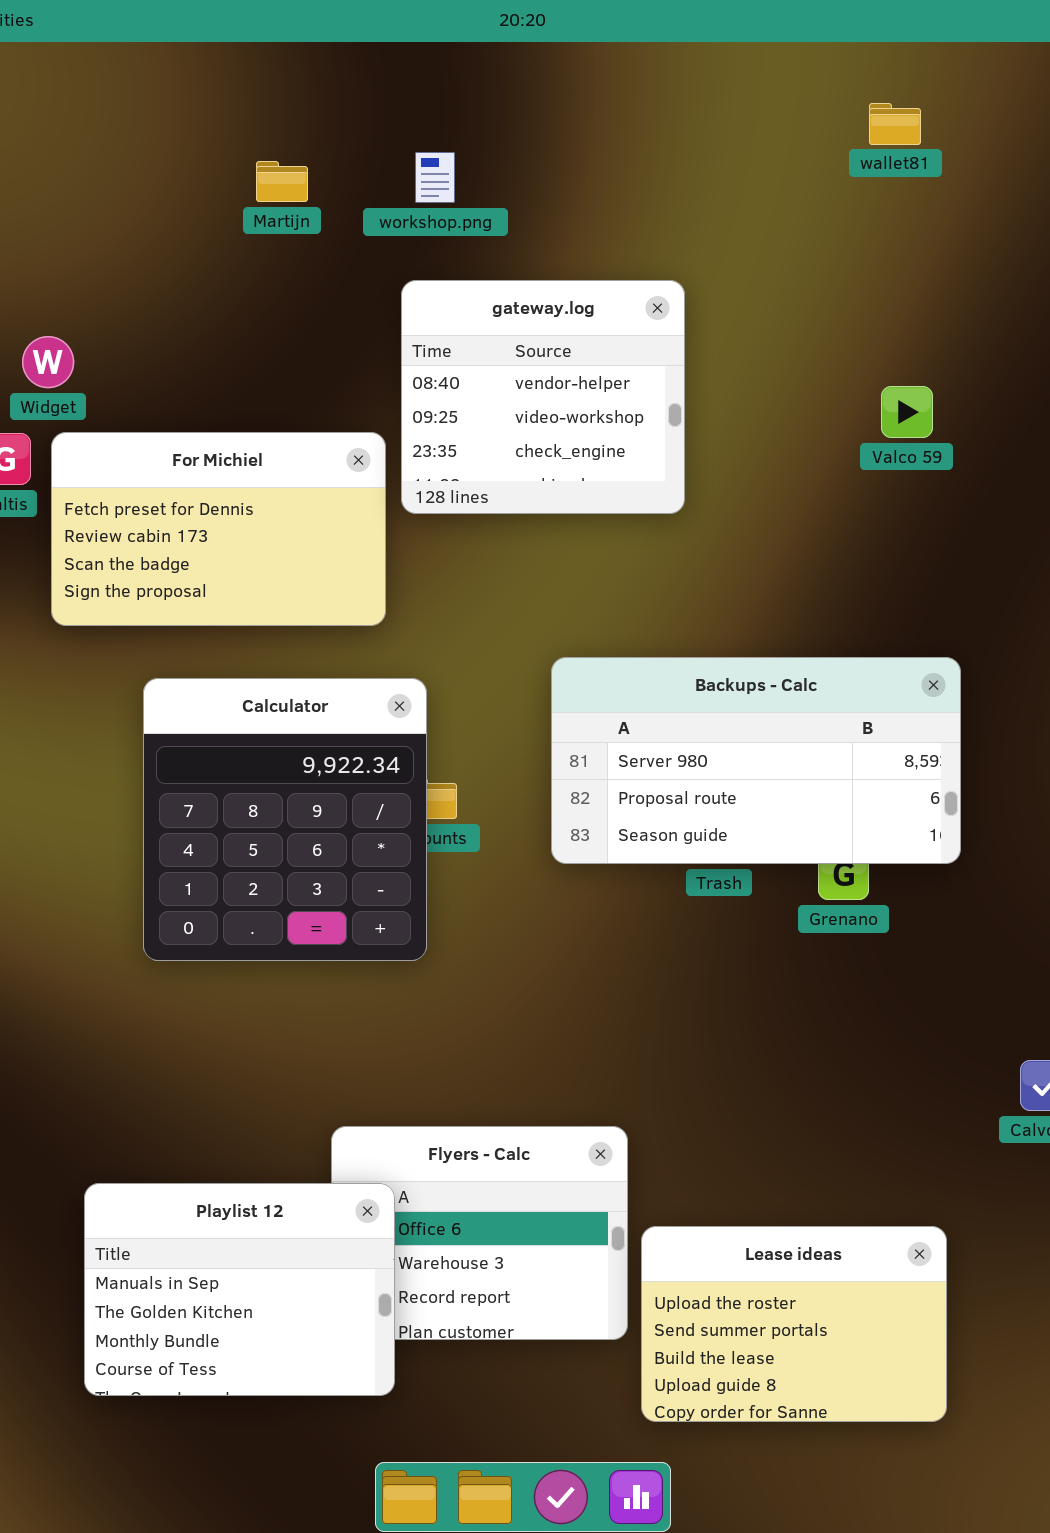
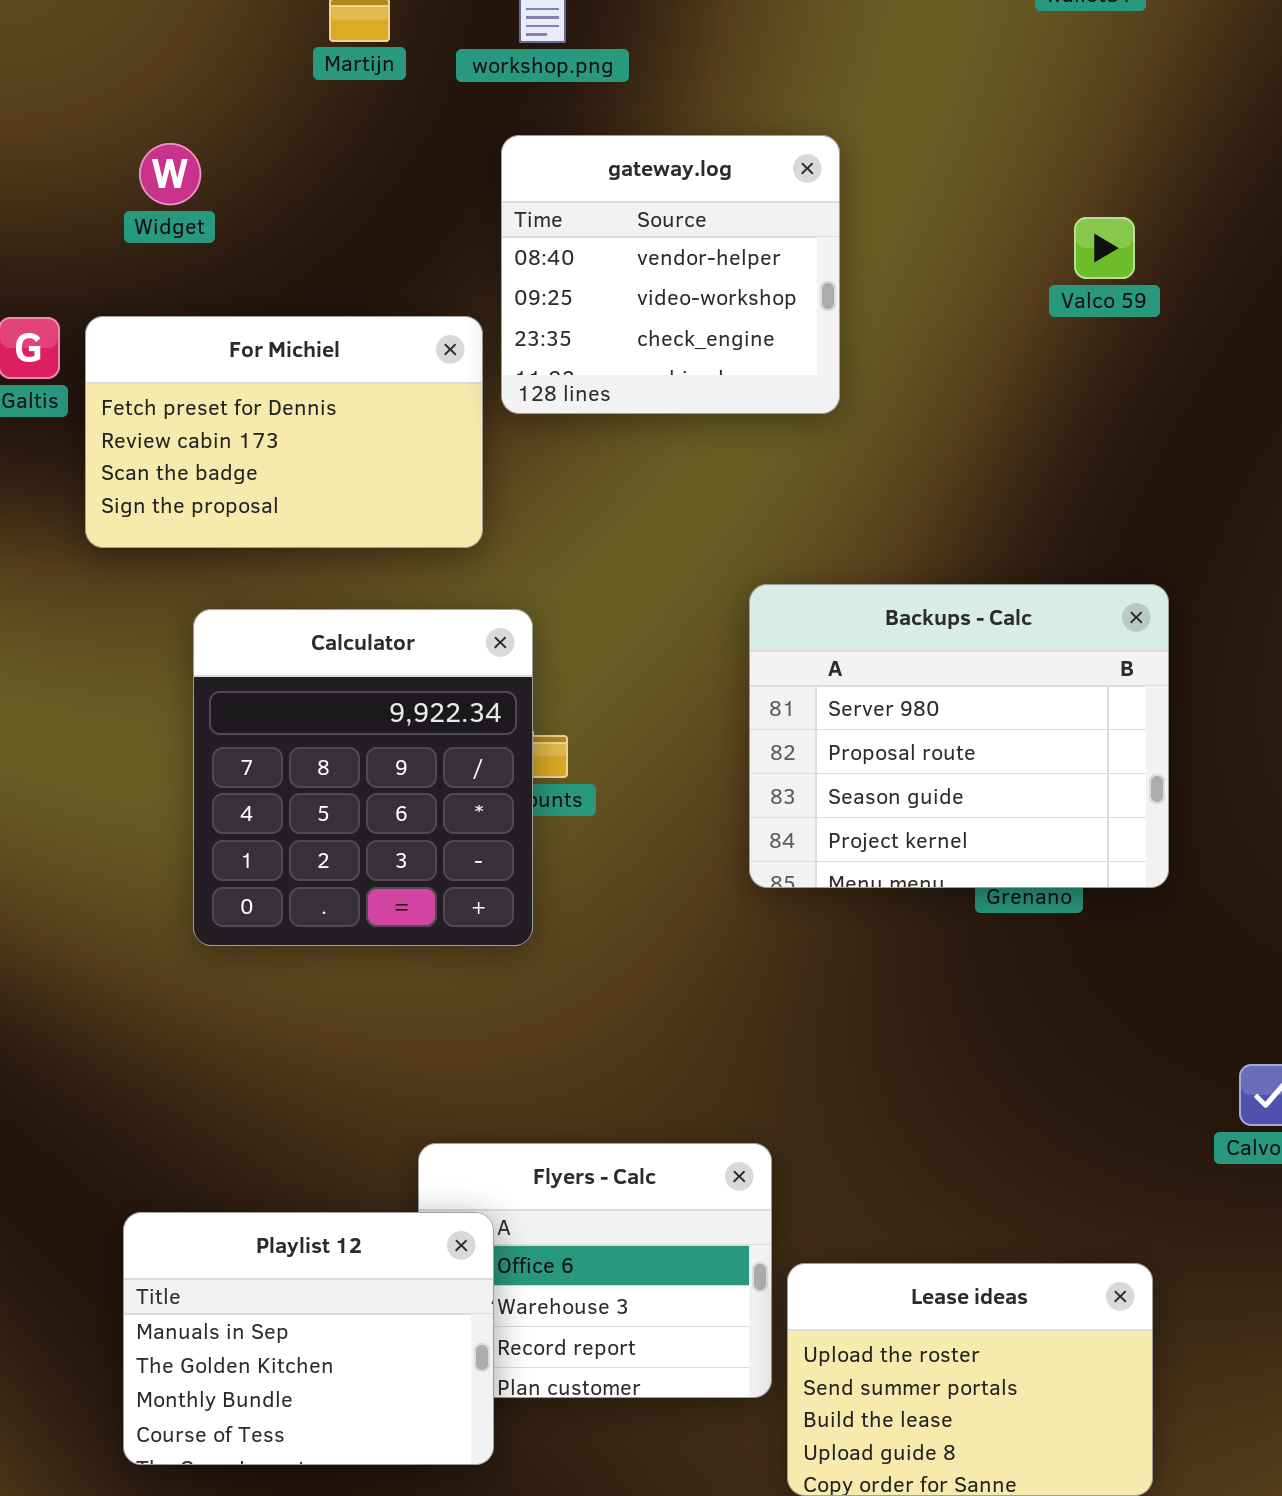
Widget: [22,336,74,388] -> [139,143,201,205], moved
Valco 59: [881,386,933,438] -> [1074,217,1135,279], moved
Backups - Calc: [551,657,961,864] -> [749,584,1169,888], resized

